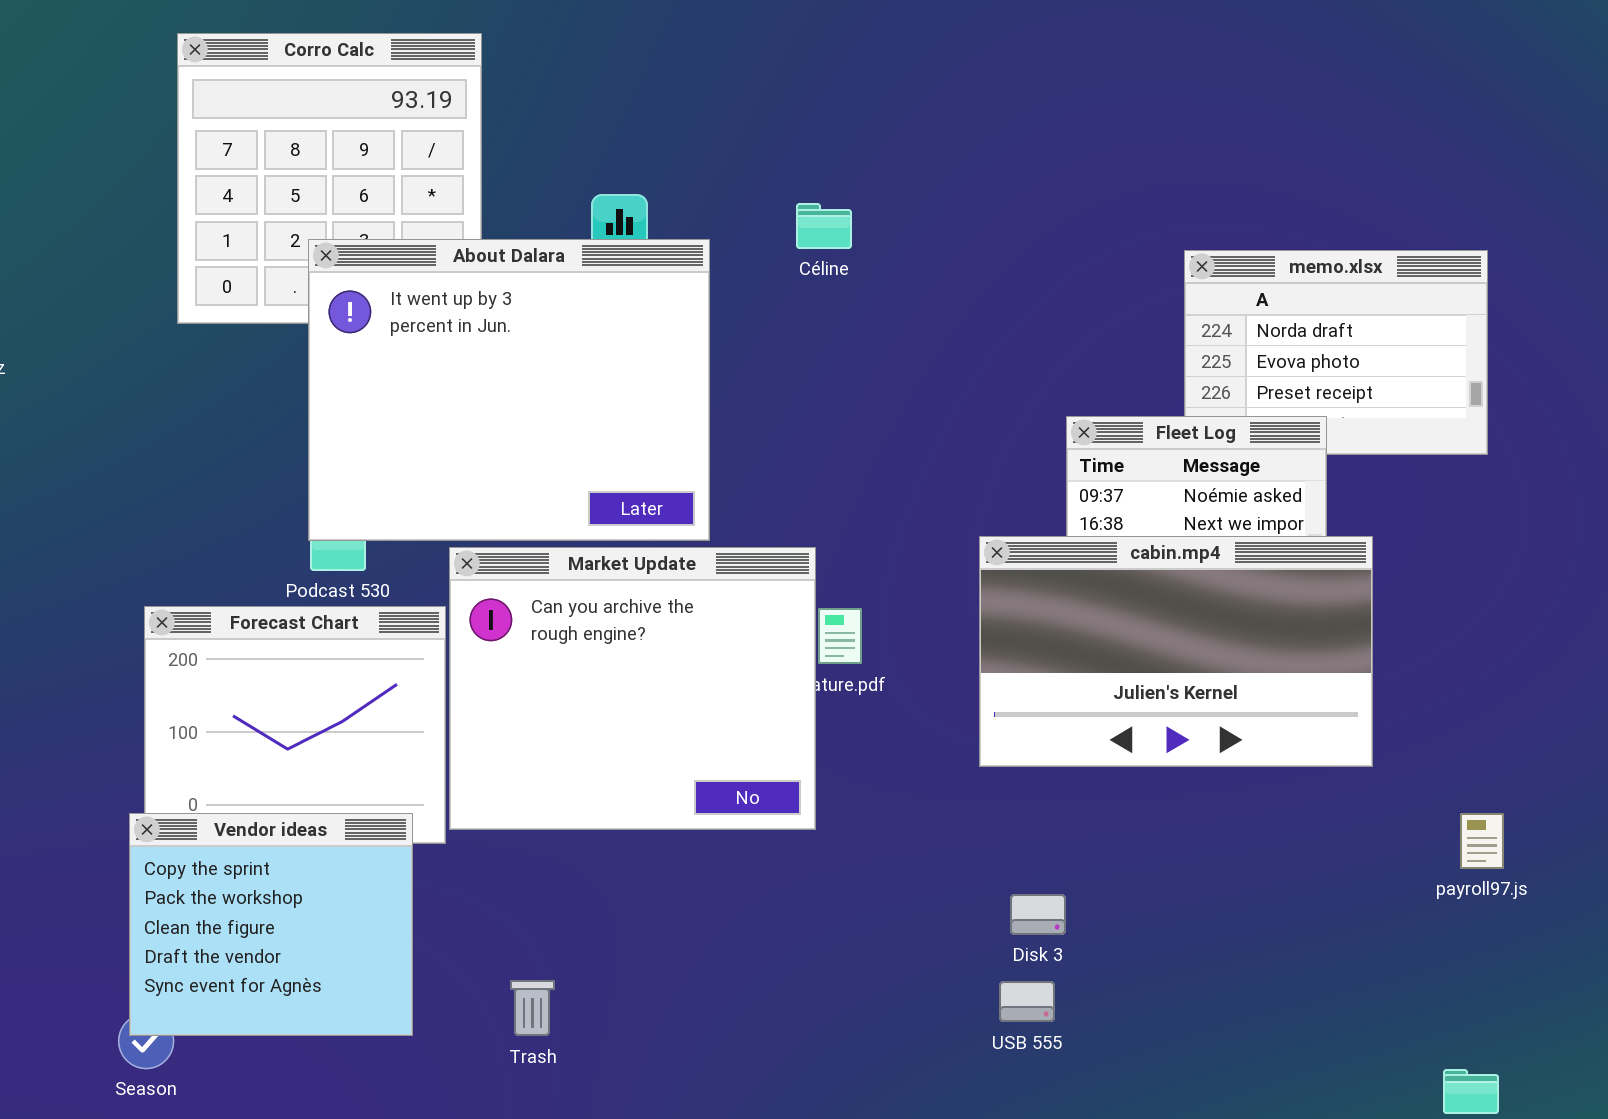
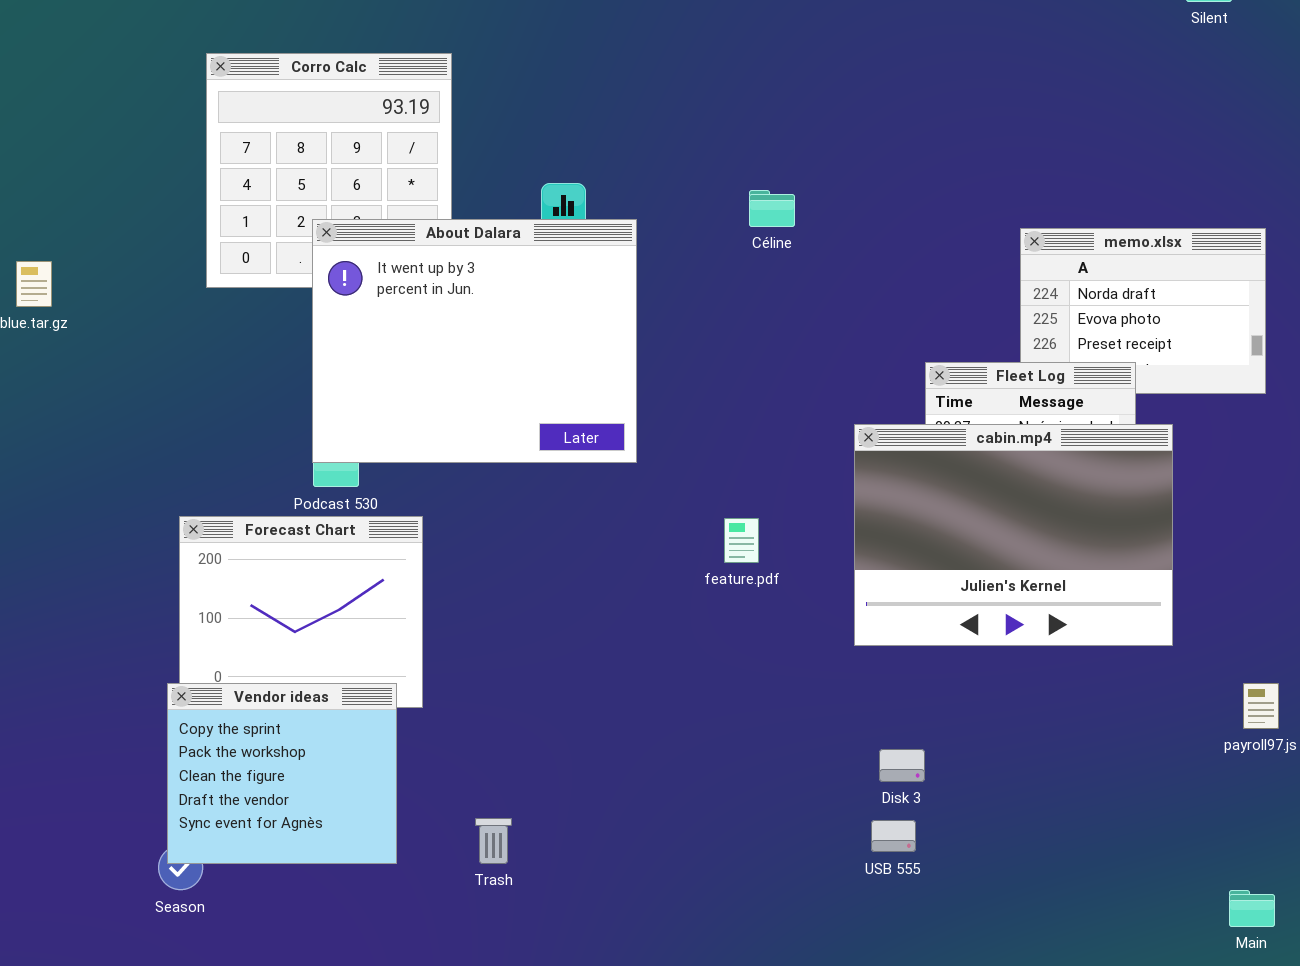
Céline: [796,203,852,249] -> [749,190,795,227], moved
cabin.mp4: [979,536,1373,767] -> [854,424,1173,646], resized
Market Update: [449,547,816,830] -> none, closed

